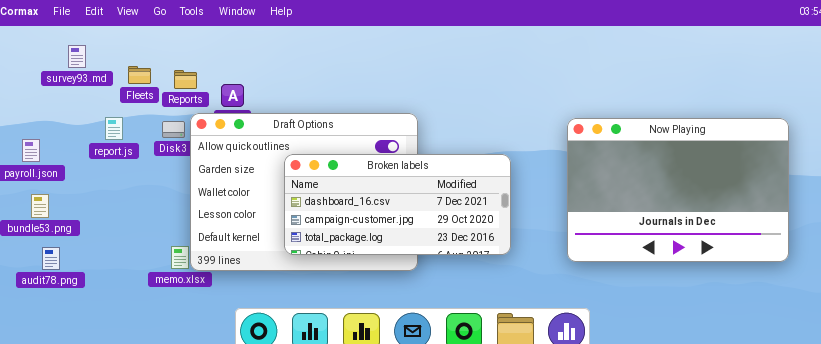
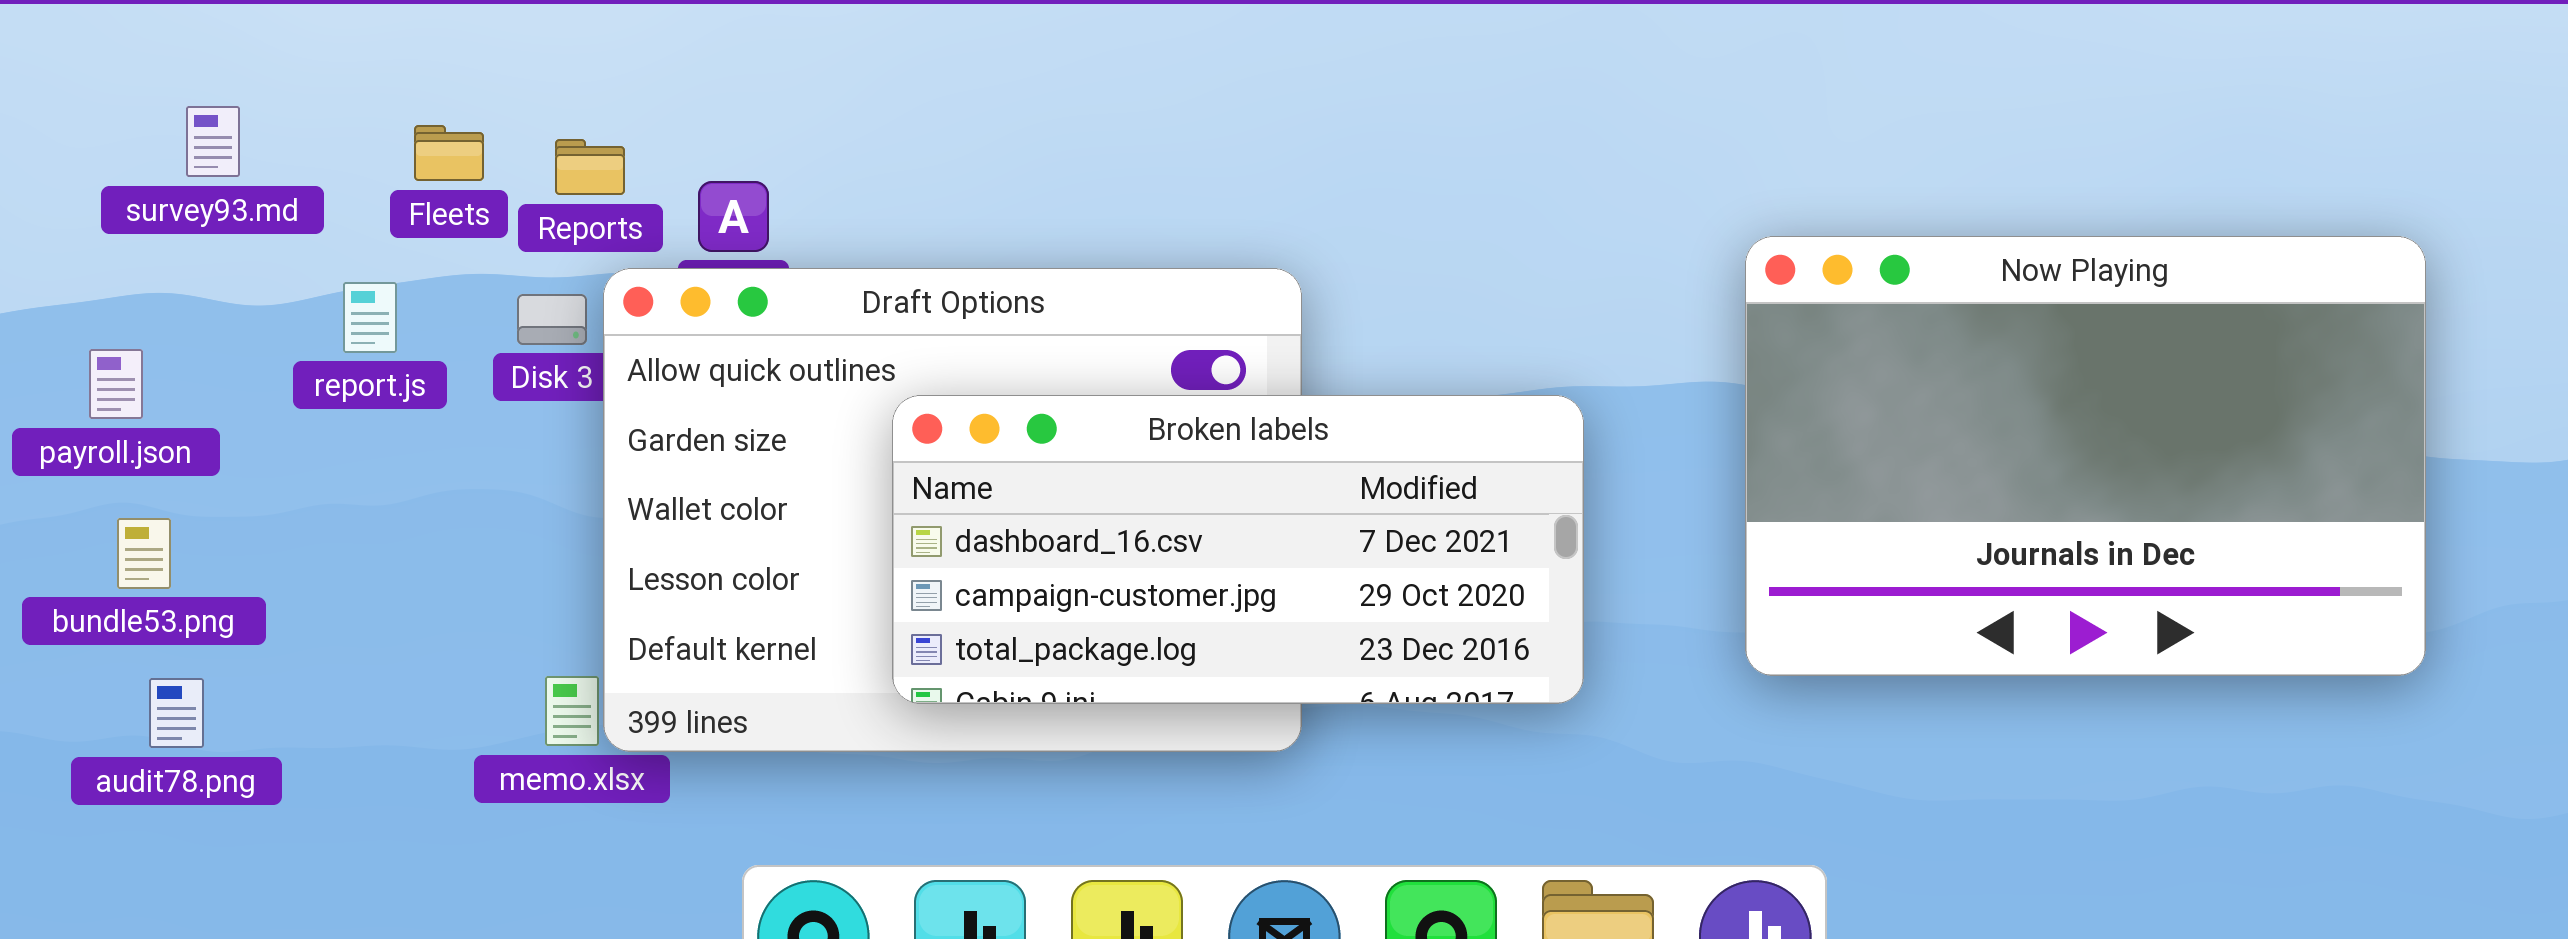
survey93.md: [68,45,86,68] -> [186,106,240,177], moved
Now Playing: [567,118,789,262] -> [1745,236,2426,676], moved

